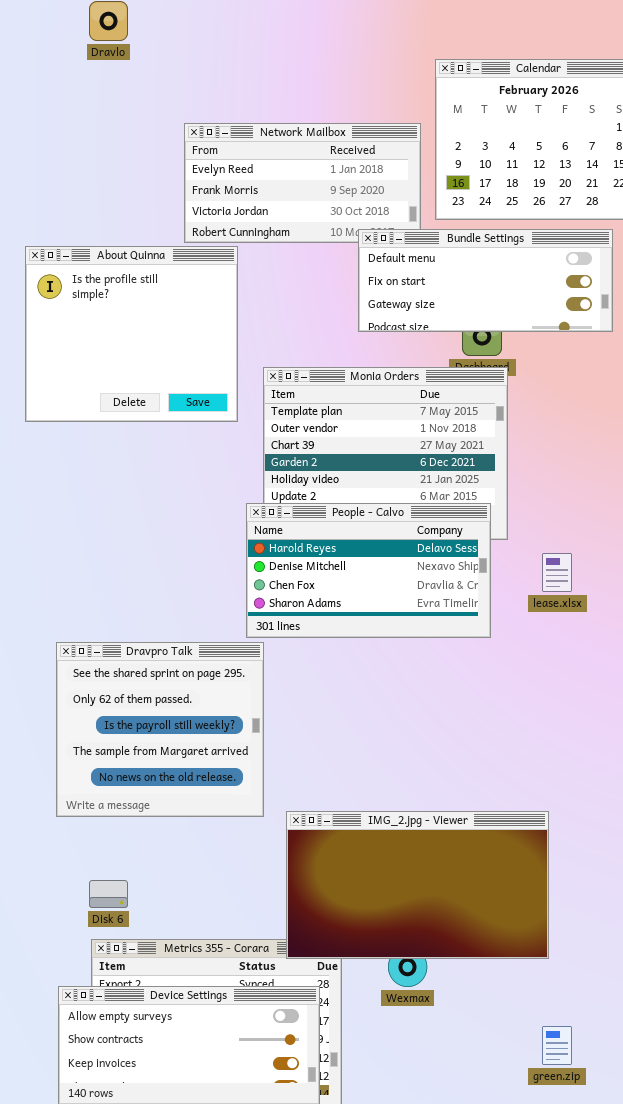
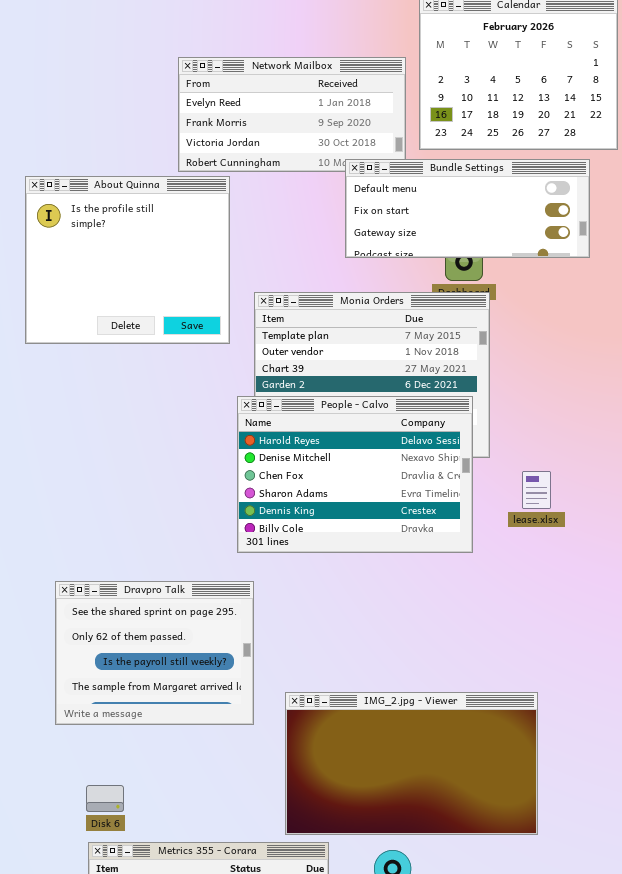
People - Calvo: [246,503,491,638] -> [237,396,473,553], resized
Dravpro Talk: [56,642,264,817] -> [55,581,254,725], resized
IMG_2.jpg - Viewer: [286,811,549,959] -> [285,692,538,835], moved

